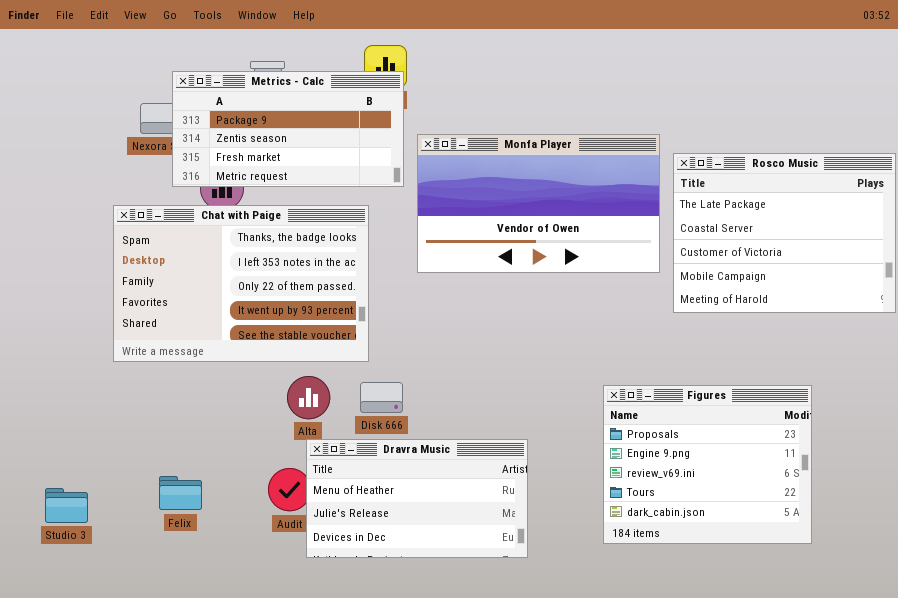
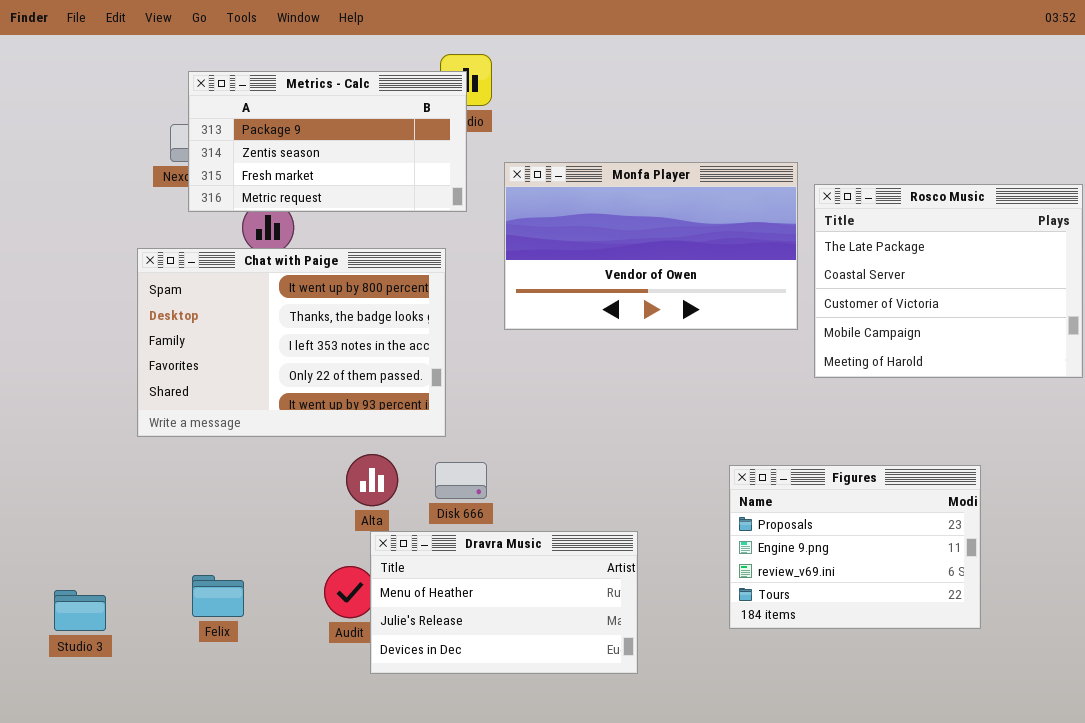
Metrics - Calc: [172,71,404,187] -> [188,71,467,212], moved
Chat with Paige: [113,205,369,362] -> [137,248,446,437], scrolled up 1 row
Figures: [603,385,812,544] -> [729,465,981,629], resized

